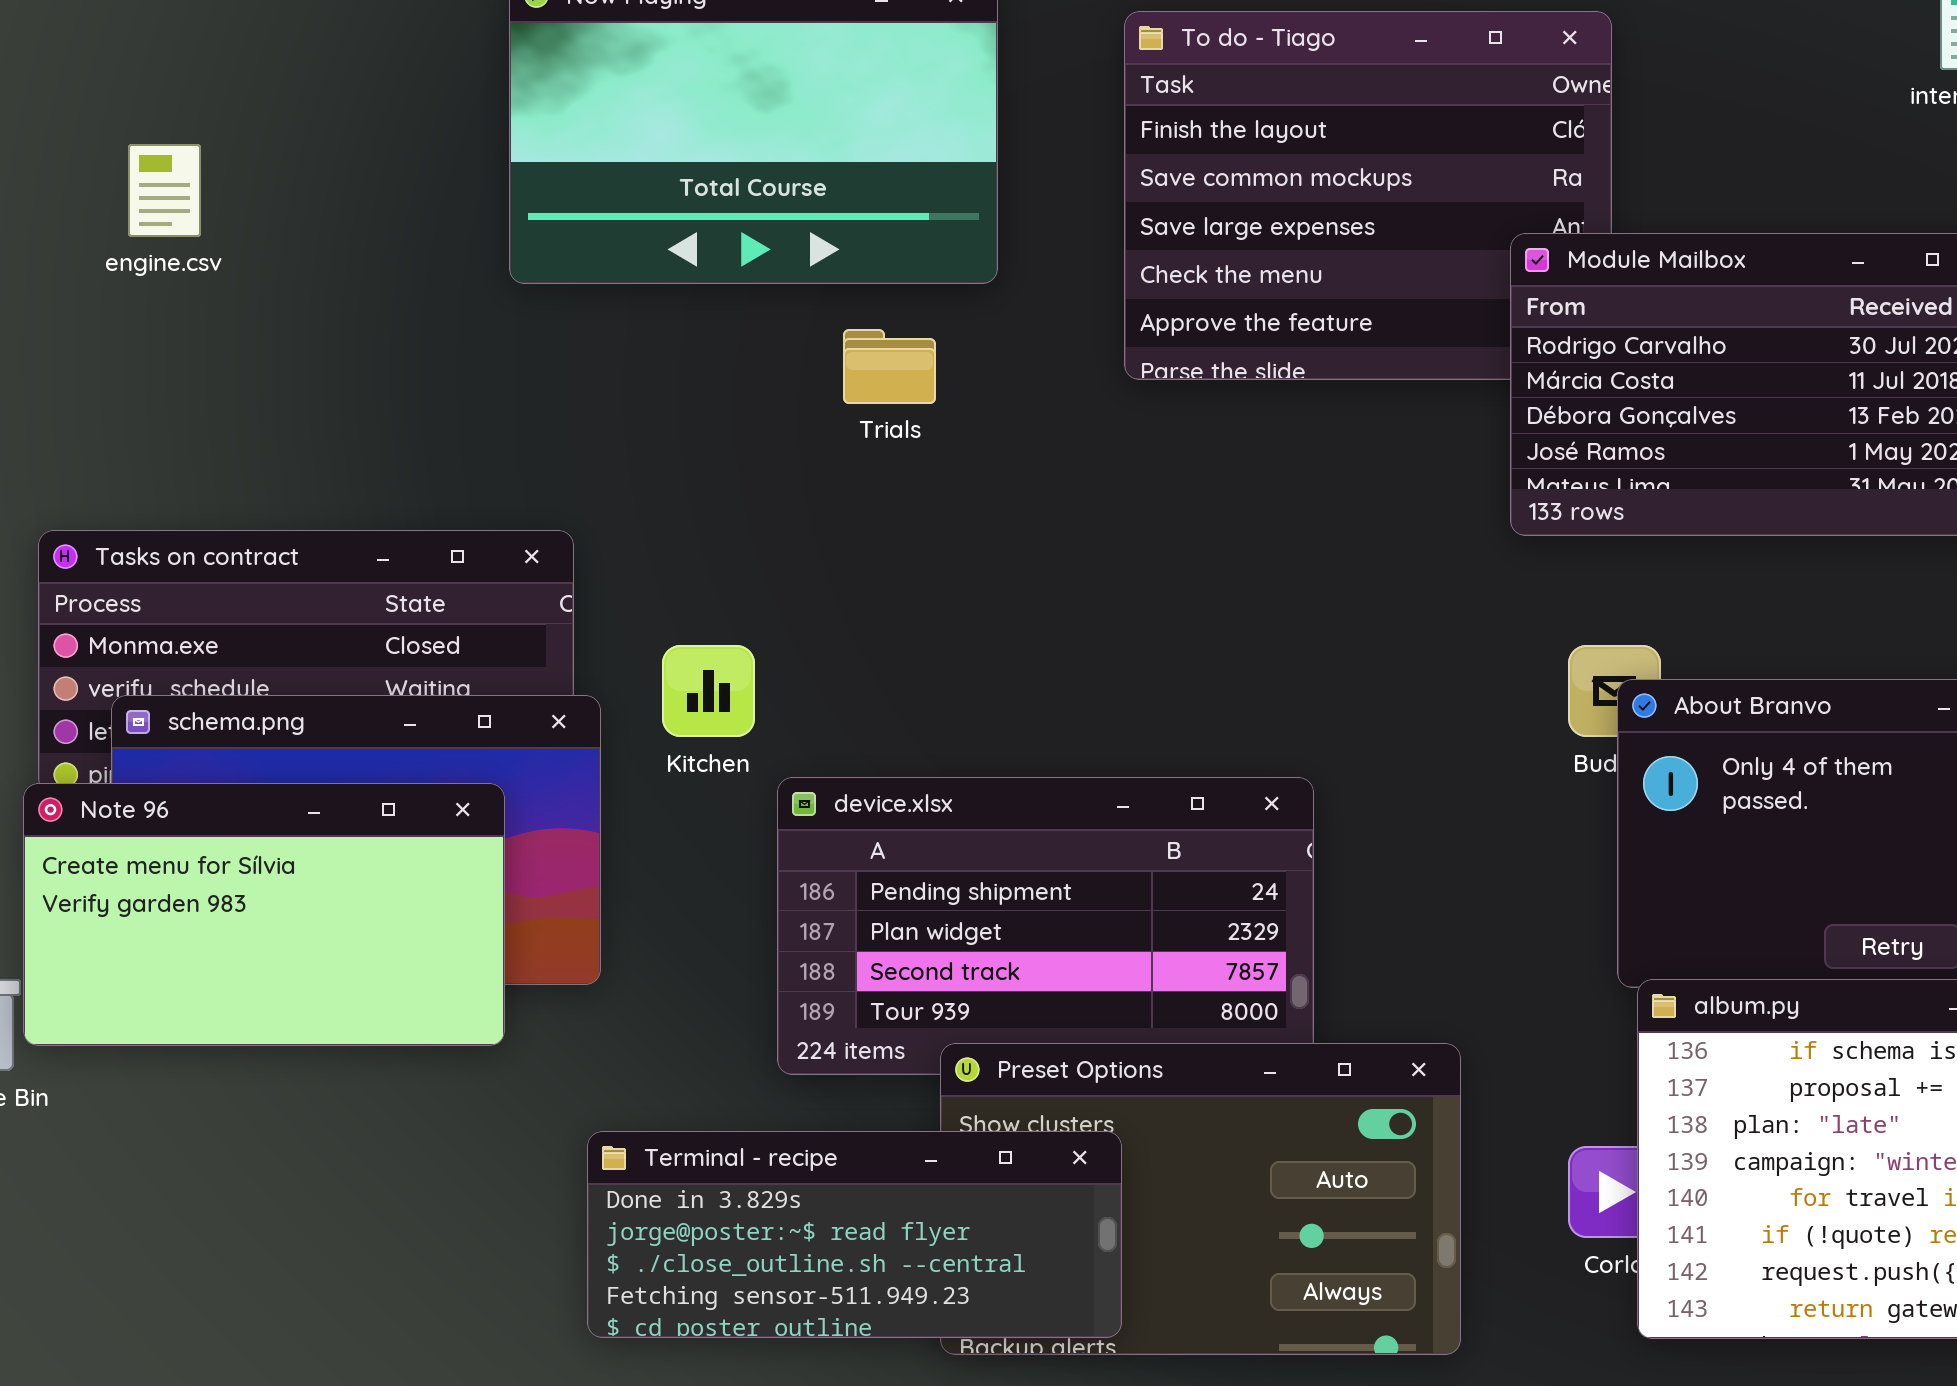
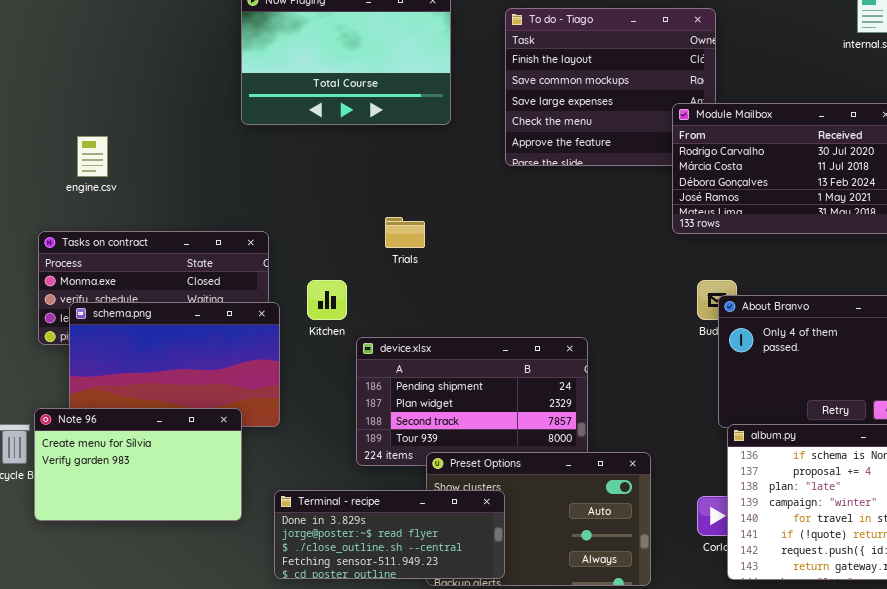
engine.csv: [128,144,201,237] -> [77,136,108,177], moved
Trials: [843,329,936,404] -> [385,217,425,248], moved
Note 96: [23,783,505,1046] -> [34,408,242,521], moved

